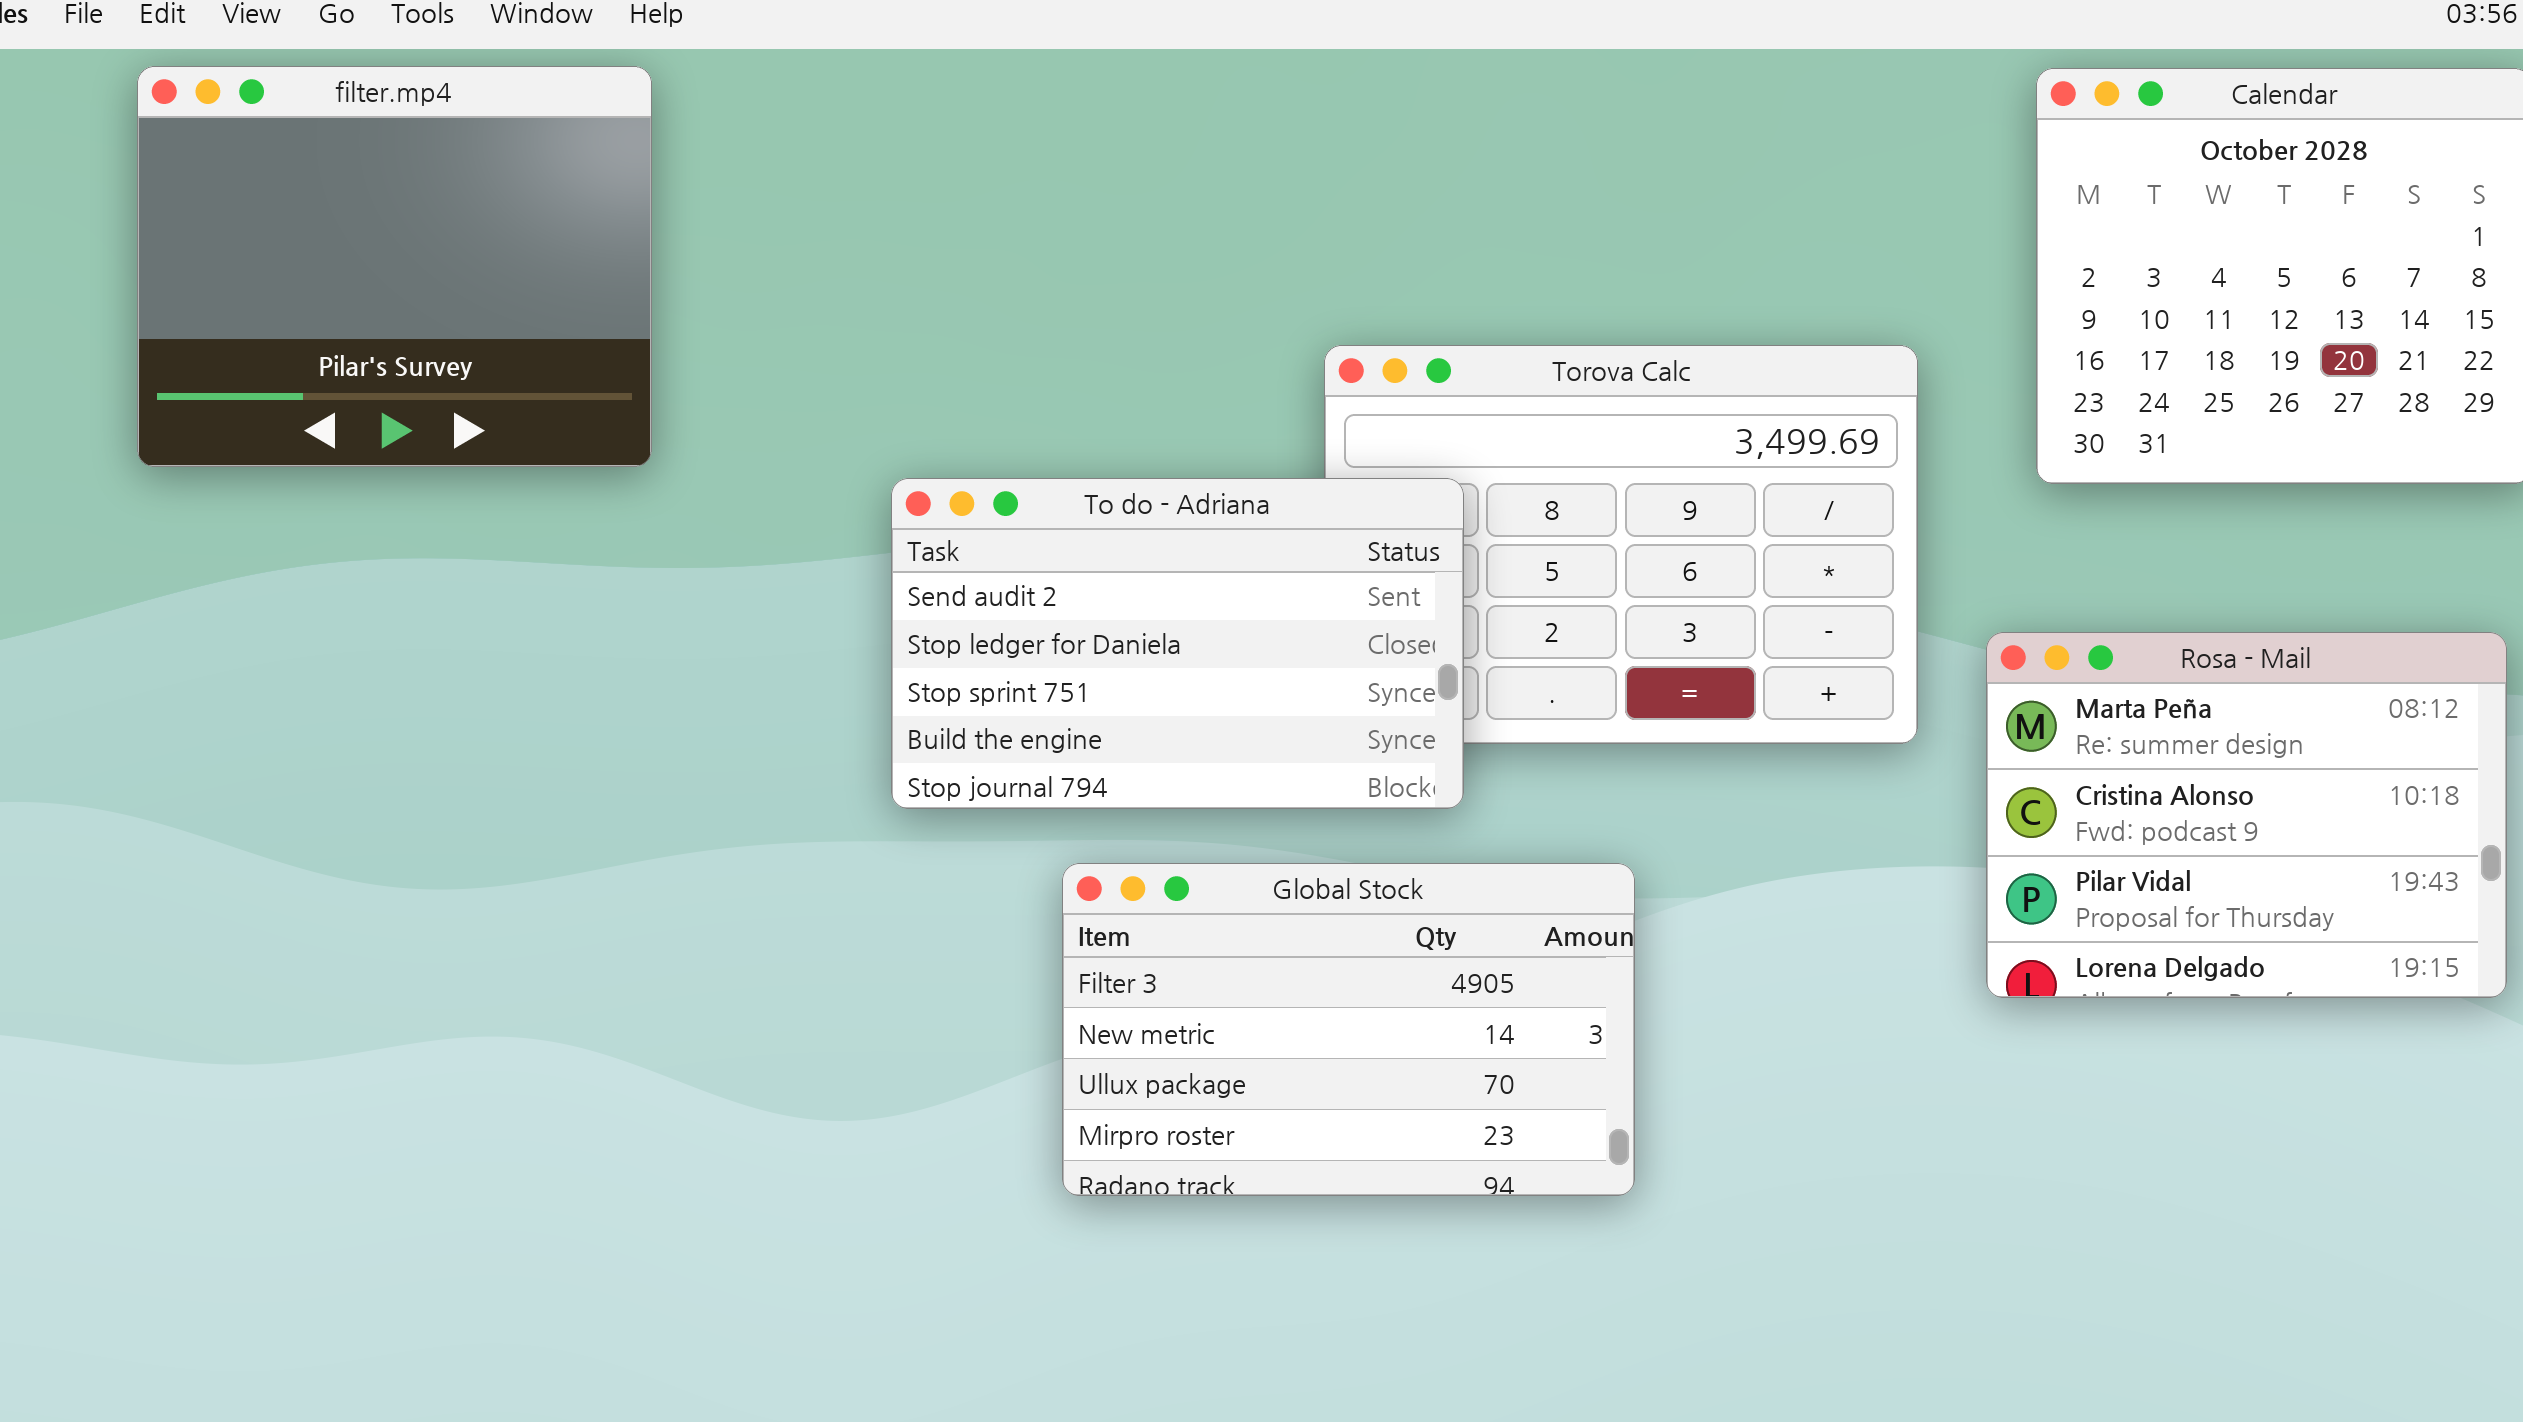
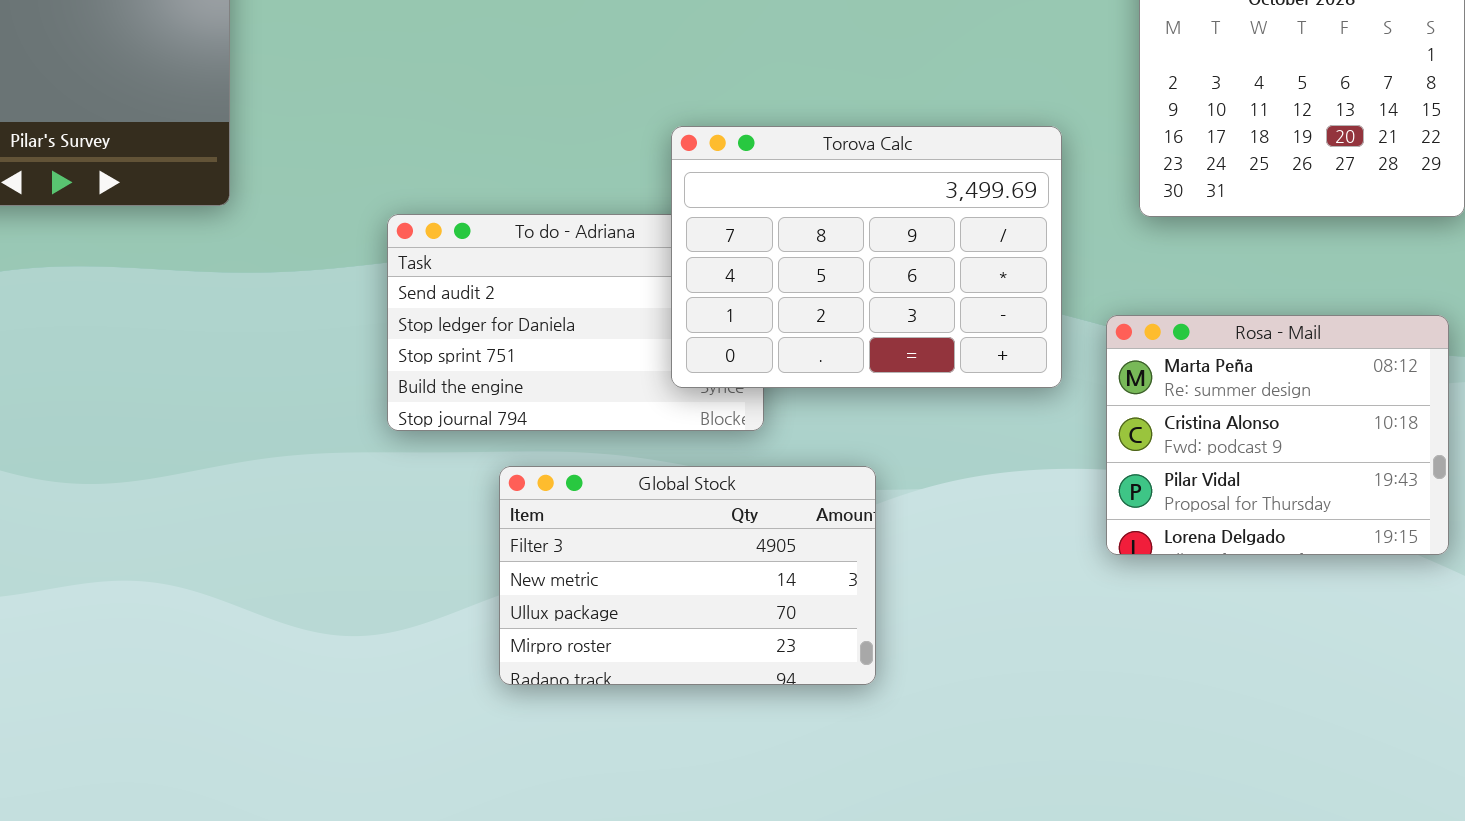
Torova Calc: [1324,345,1918,744] -> [671,126,1062,388], raised

